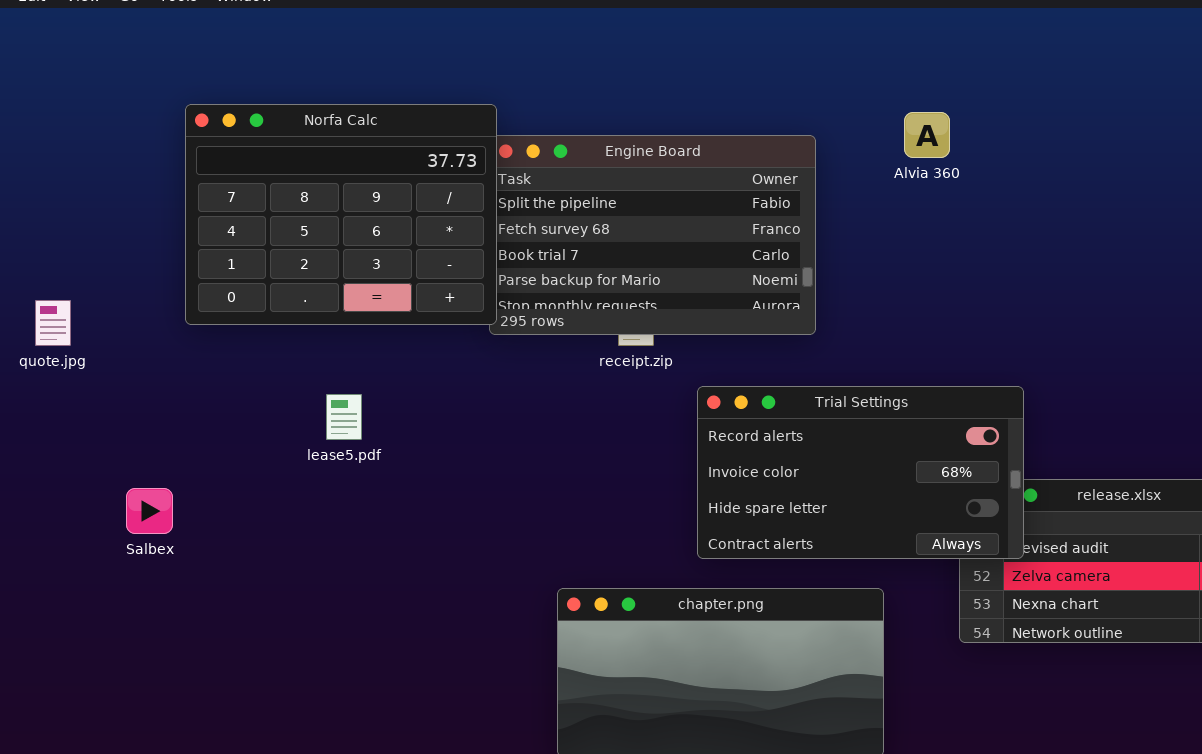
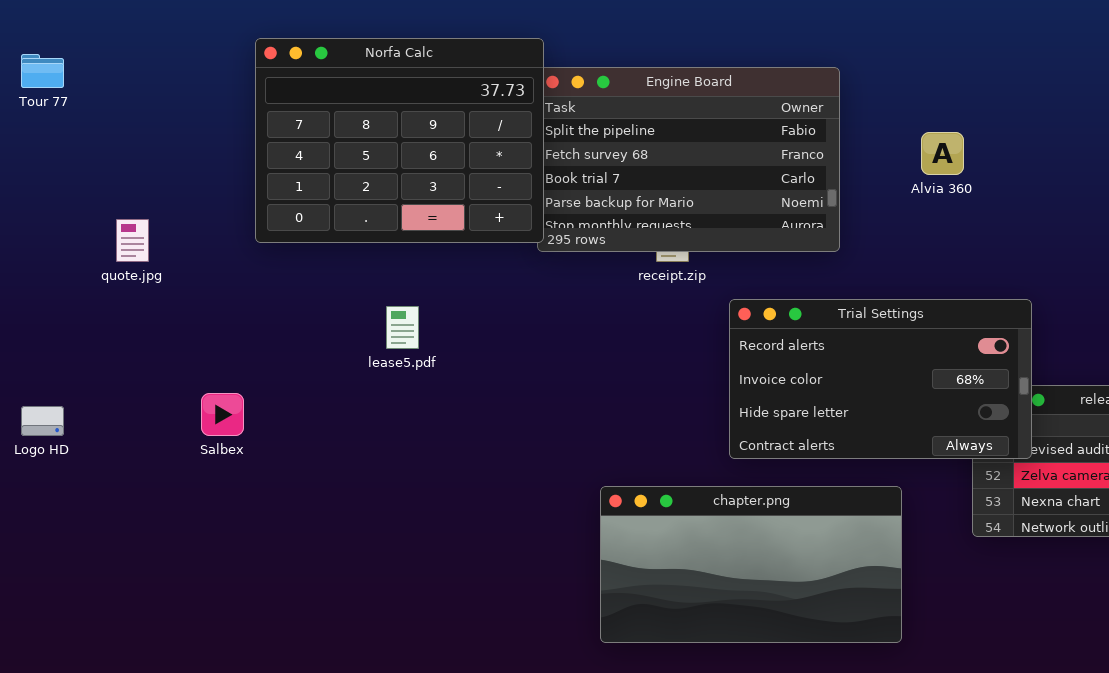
Alvia 360: [904,112,950,158] -> [921,132,964,175], moved

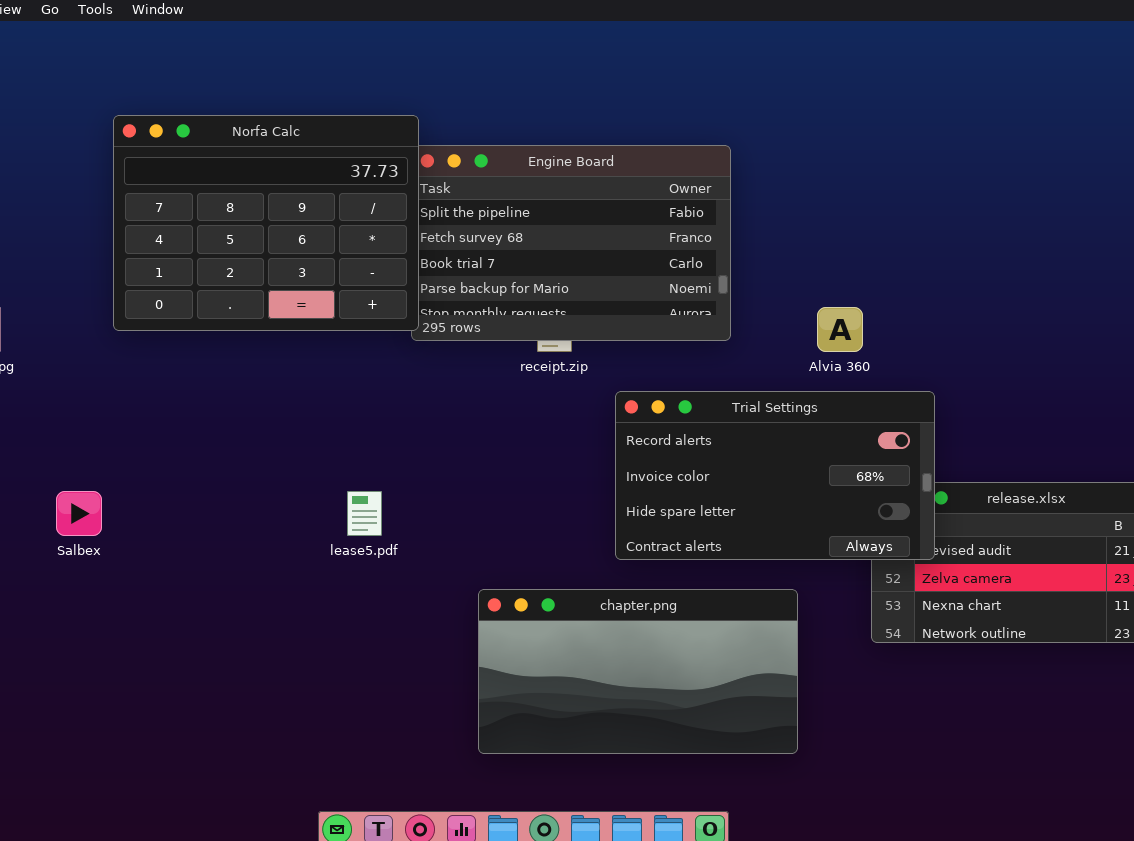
Alvia 360: [921,132,964,175] -> [817,307,863,352], moved
lease5.pdf: [386,306,419,349] -> [347,491,382,536], moved

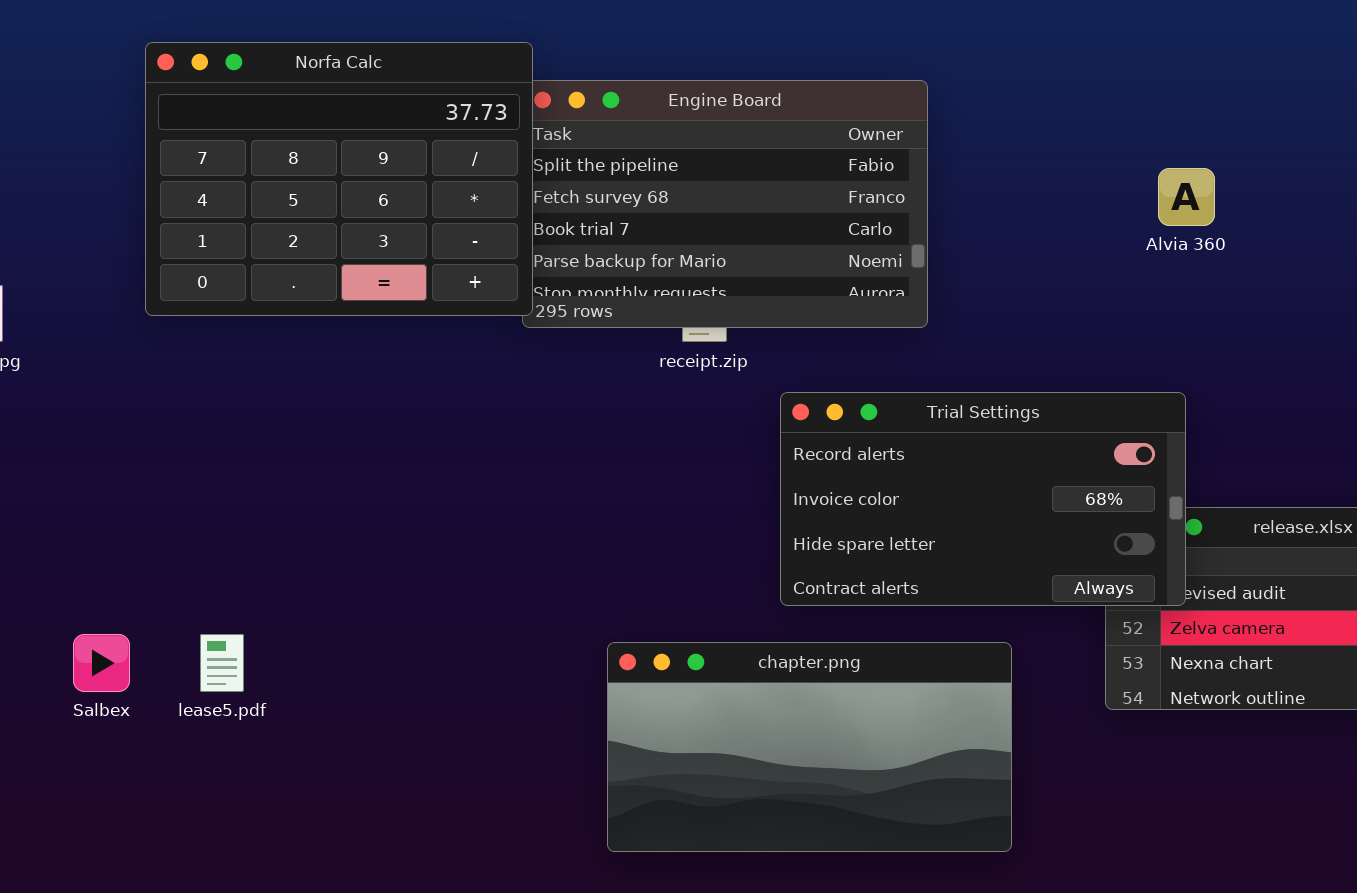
Alvia 360: [817,307,863,352] -> [1158,168,1215,226], moved
Salbex: [56,491,102,536] -> [73,634,130,692], moved
lease5.pdf: [347,491,382,536] -> [200,634,244,692], moved

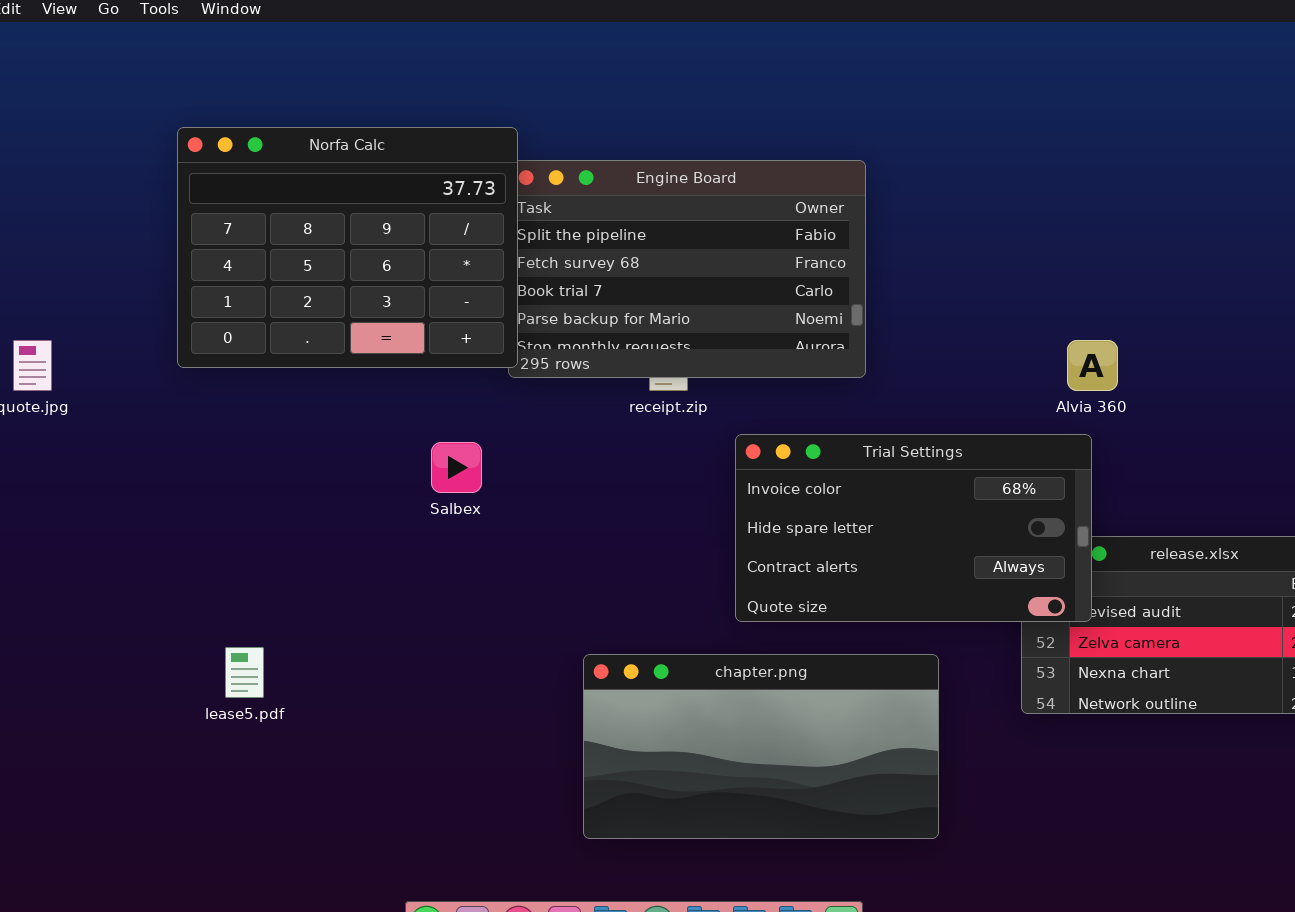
Alvia 360: [1158,168,1215,226] -> [1067,340,1118,391], moved
Trial Settings: [780,392,1186,606] -> [735,434,1092,622], scrolled down 1 row
Salbex: [73,634,130,692] -> [431,442,482,493], moved

